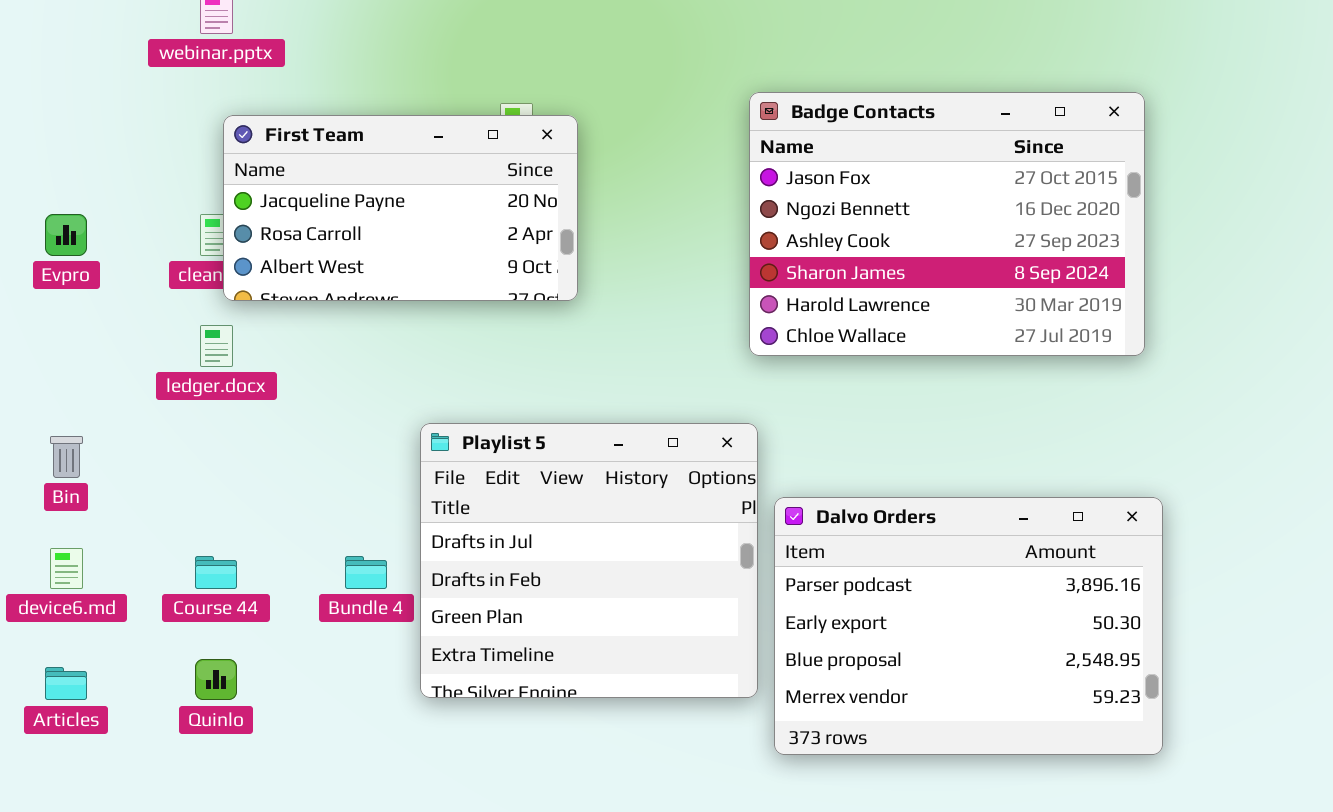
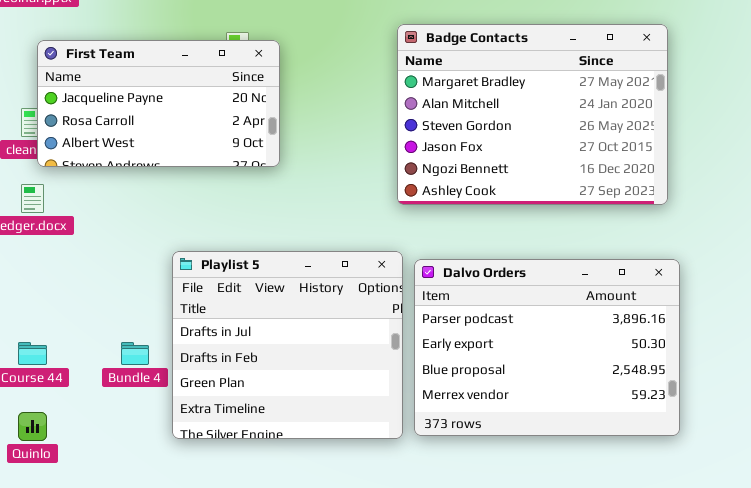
Badge Contacts: [749,92,1145,356] -> [397,24,668,205], scrolled up 3 rows
Dalvo Orders: [774,497,1163,755] -> [414,259,680,436], moved

